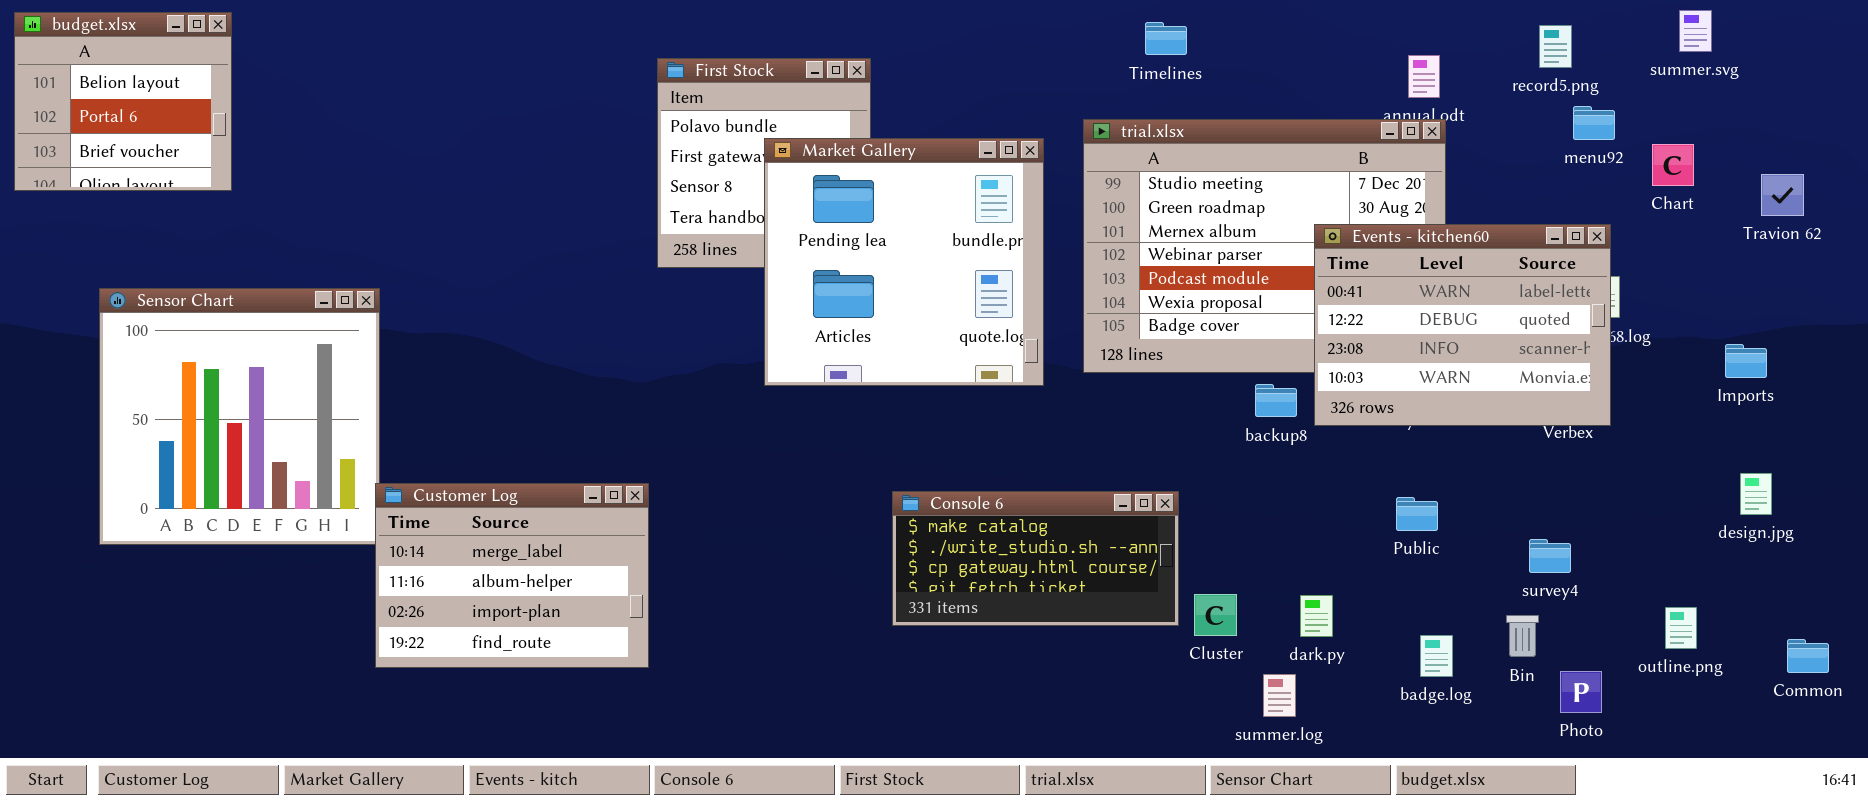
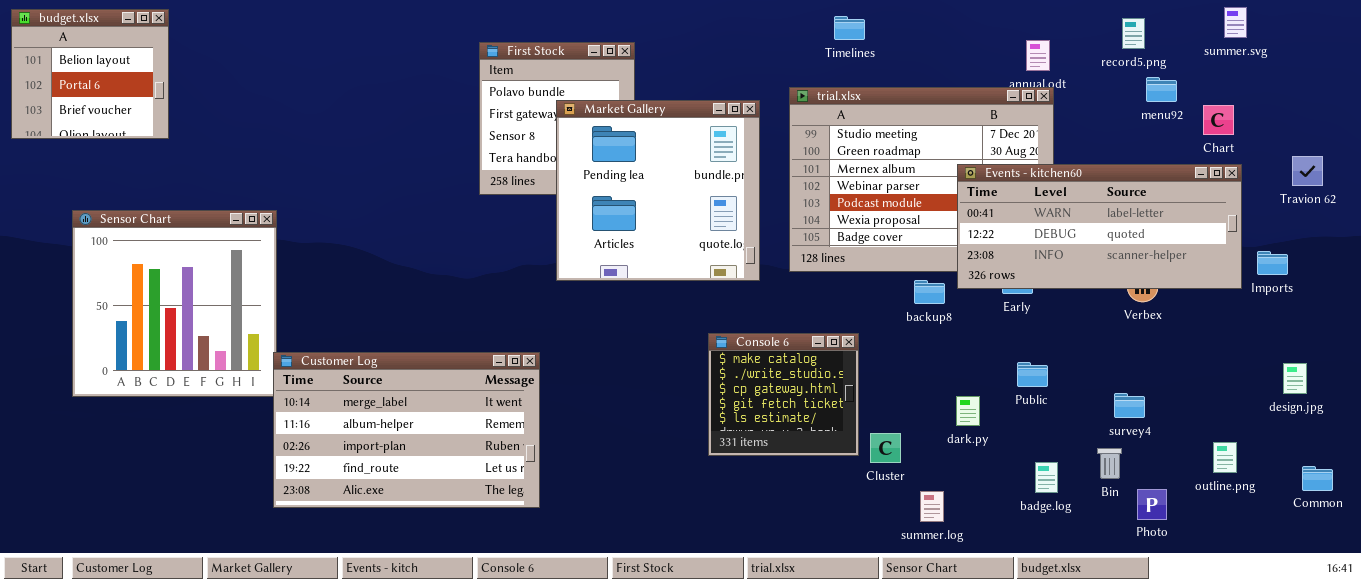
Travion 62: [1761,174,1804,216] -> [1292,156,1323,186], moved
Events - kitchen60: [1314,224,1611,426] -> [957,164,1242,289], resized
design.jpg: [1740,473,1772,515] -> [1283,363,1307,394], moved
Customer Log: [375,483,649,668] -> [273,352,540,508], resized
Console 6: [892,491,1179,626] -> [708,333,859,456], resized
dark.py: [1300,595,1333,637] -> [956,396,980,426], moved

